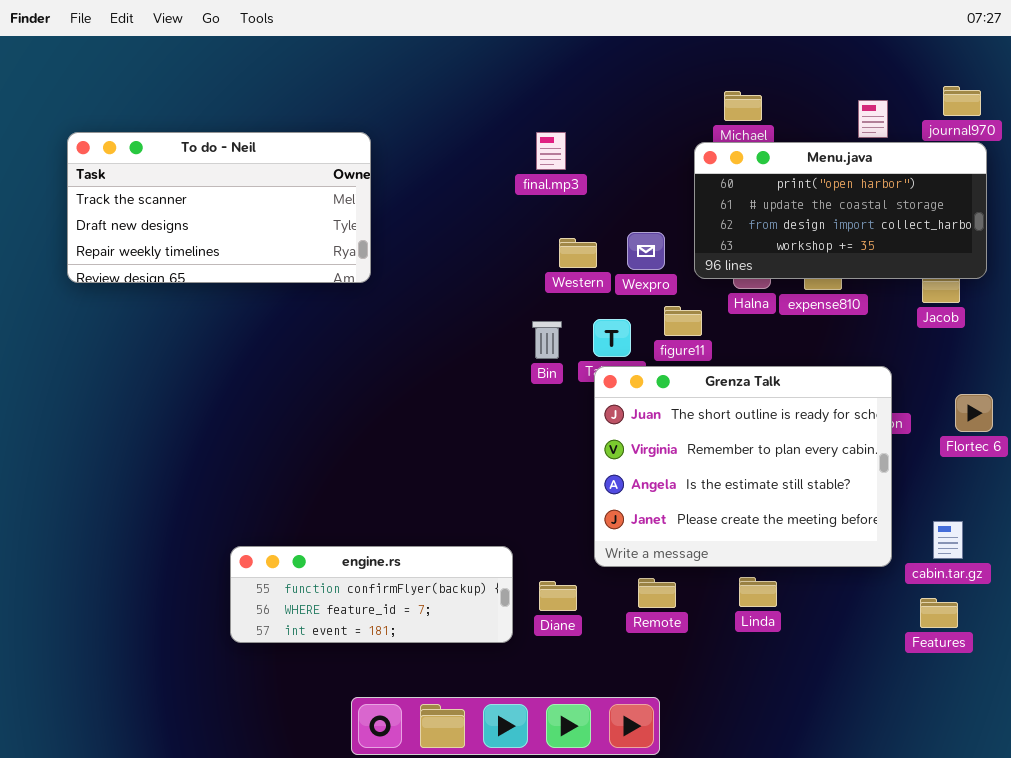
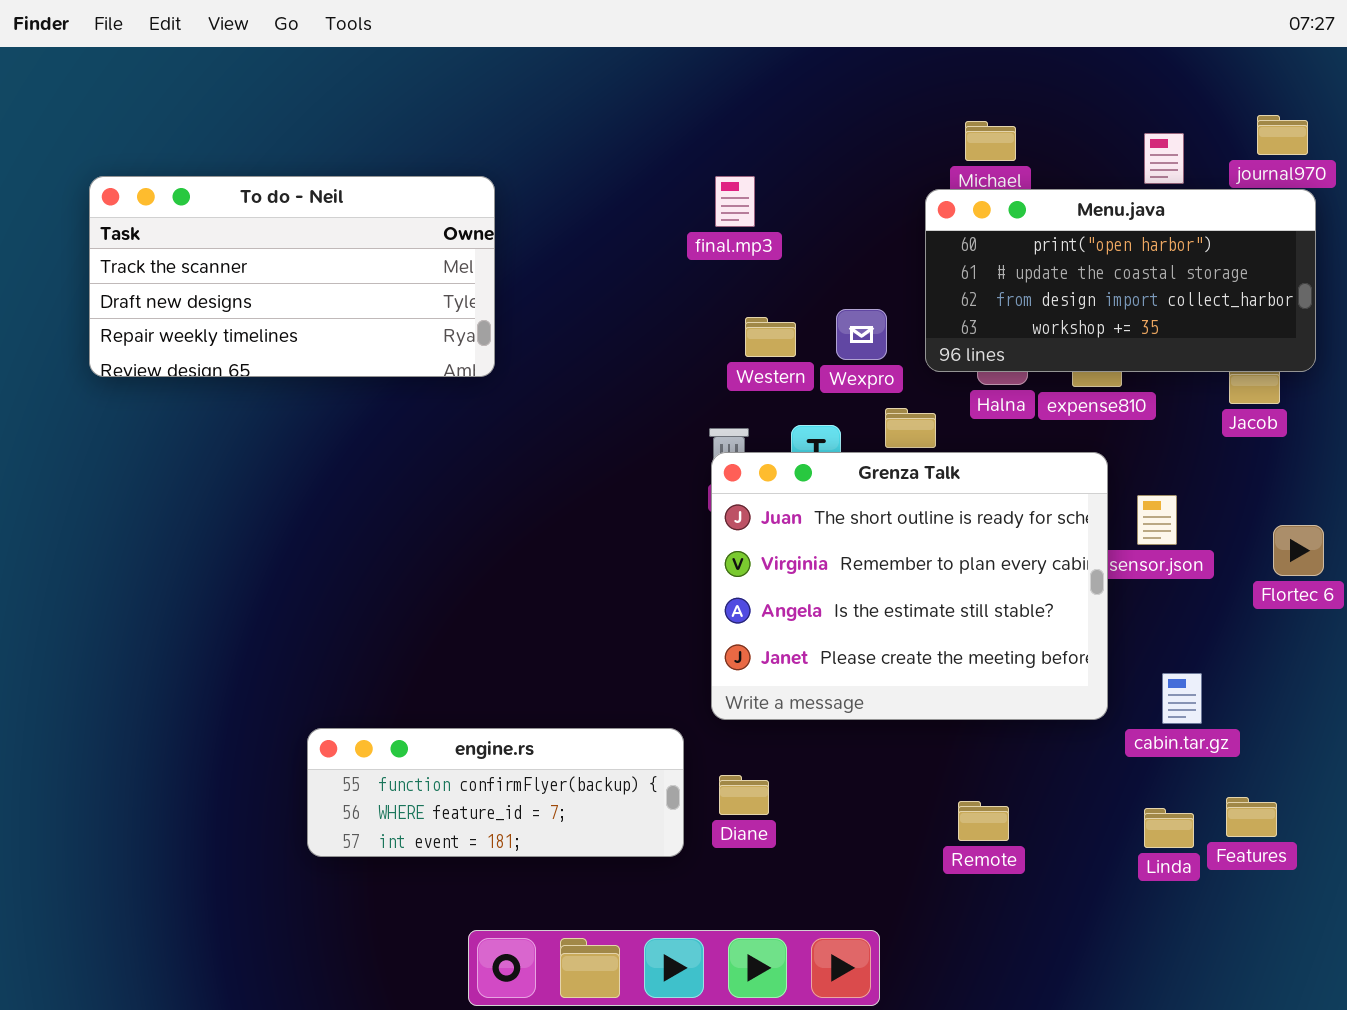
Grenza Talk: [594,366,892,567] -> [711,452,1108,720], moved
cabin.tar.gz: [933,521,963,559] -> [1162,673,1202,724], moved
Linda: [739,577,777,607] -> [1144,808,1194,848], moved
Remote: [638,578,676,608] -> [958,801,1009,841], moved

